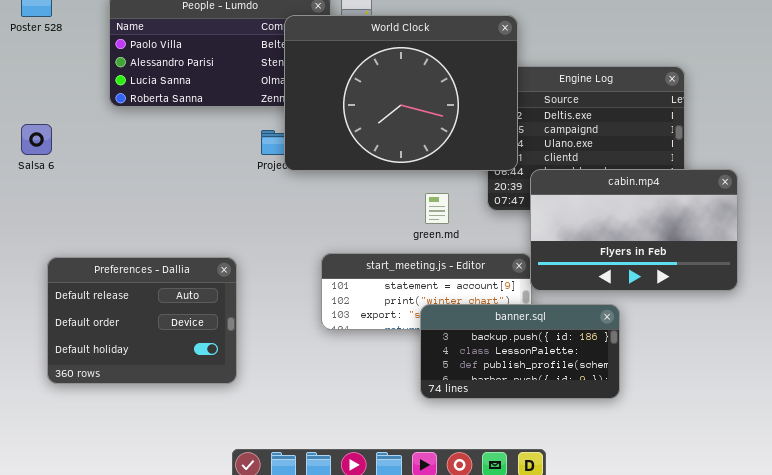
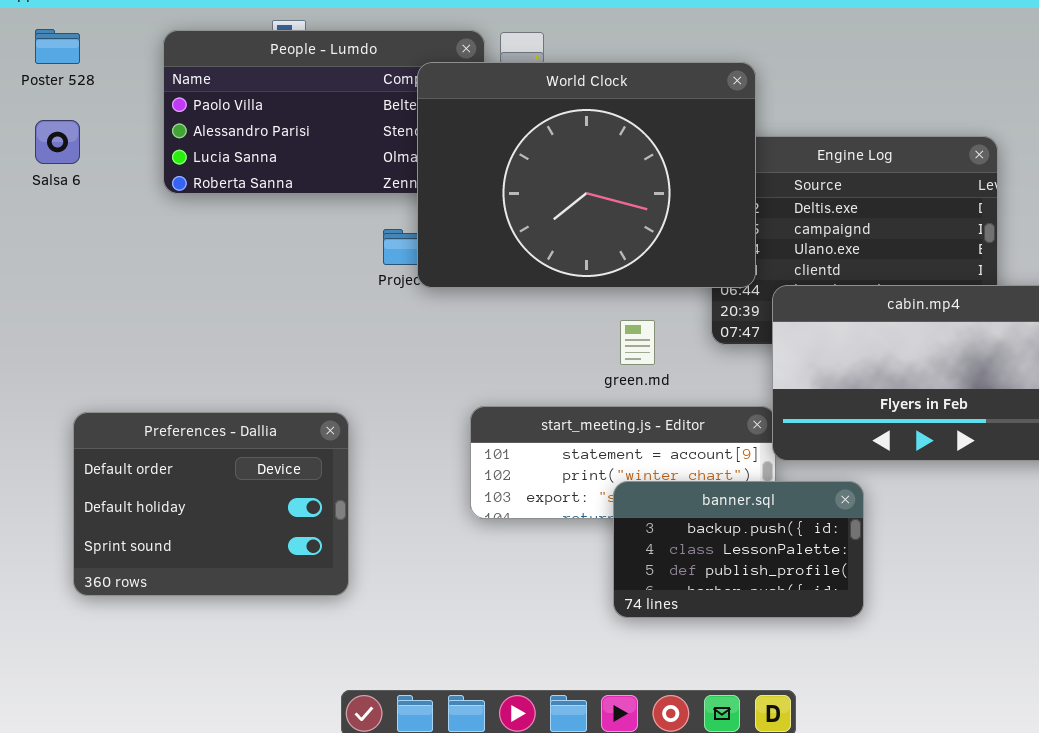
Salsa 6: [21,124,52,155] -> [35,120,80,164], moved
Preferences - Dallia: [47,257,237,384] -> [73,412,349,596], scrolled down 1 row
banner.sql: [420,304,620,399] -> [613,481,864,618], resized

